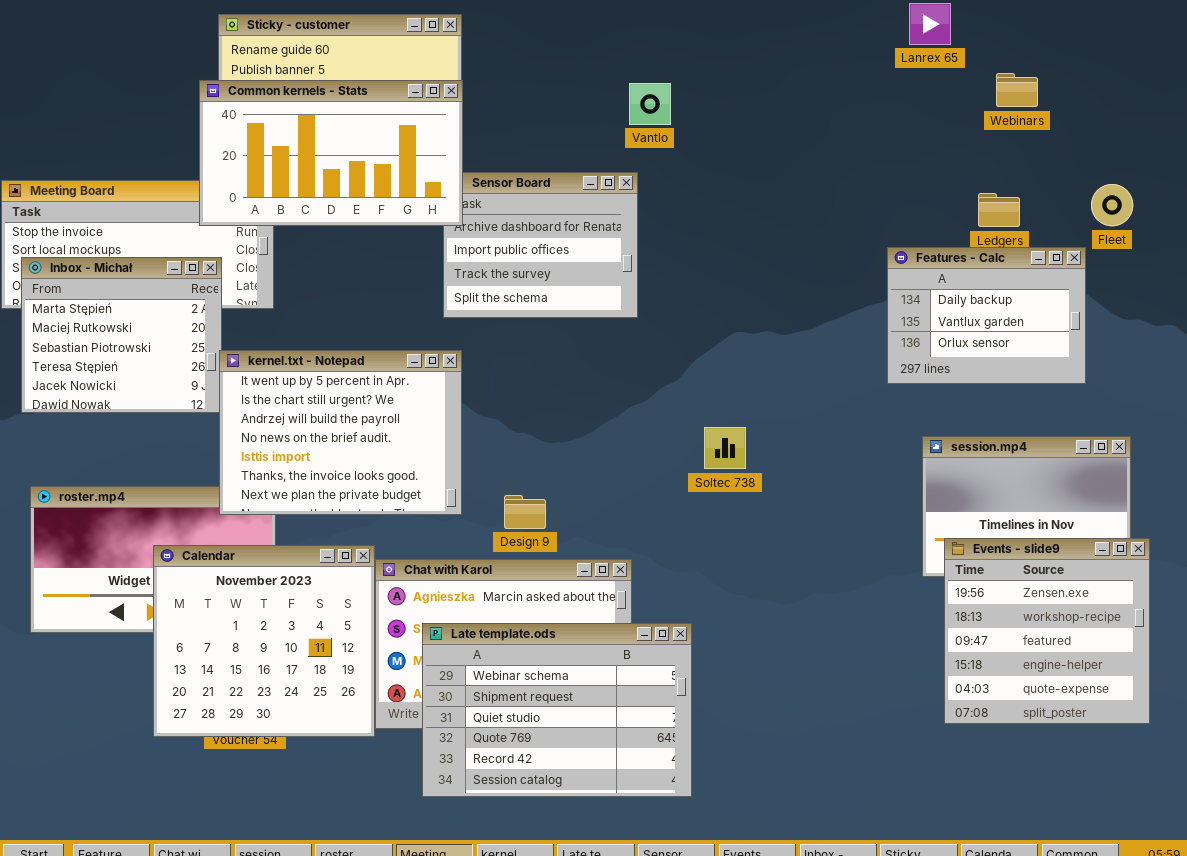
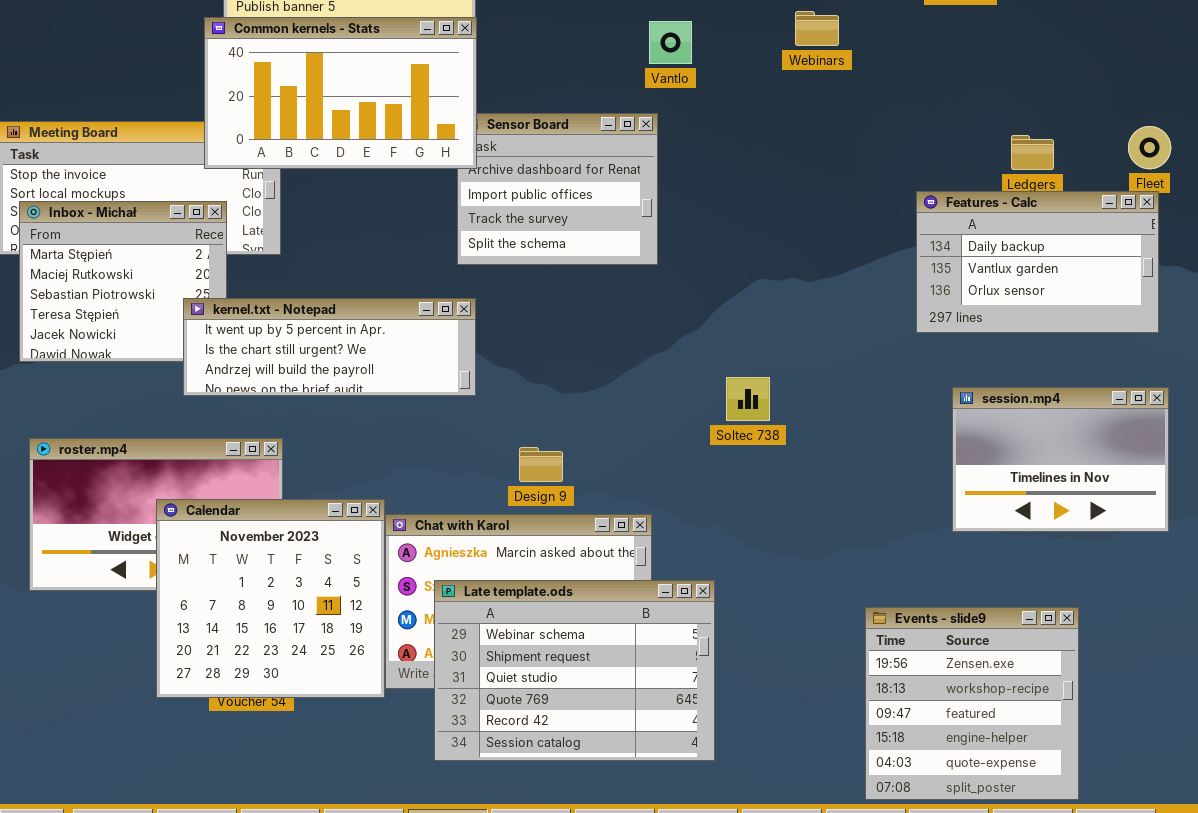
Webinars: [996,73,1038,107] -> [795,11,839,46], moved
Features - Calc: [887,247,1086,384] -> [916,191,1159,333], resized
kernel.txt - Notepad: [219,350,462,515] -> [183,298,476,396], resized
Events - slide9: [944,538,1150,724] -> [865,607,1079,800], moved

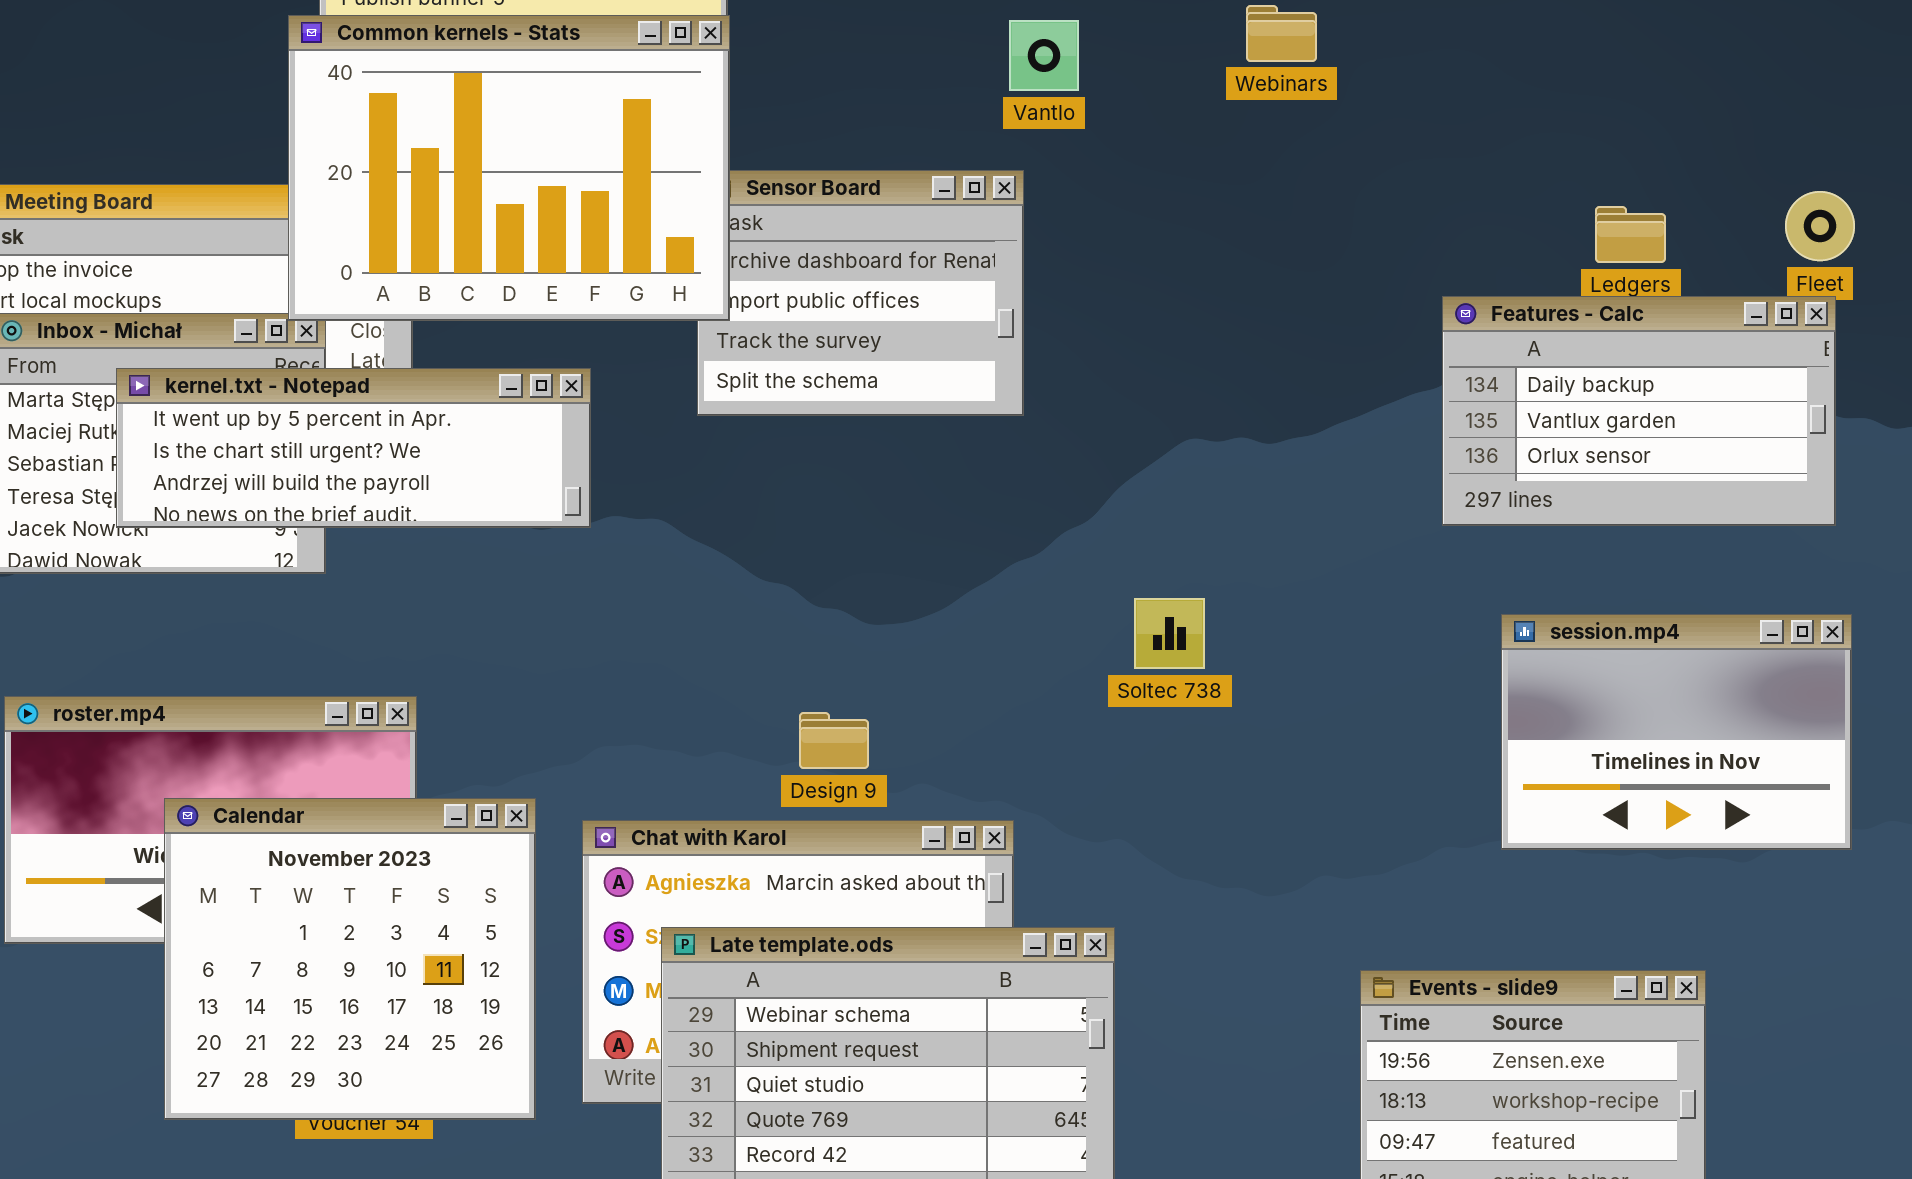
Common kernels - Stats: [204,17,477,169] -> [288,15,730,321], resized
kernel.txt - Notepad: [183,298,476,396] -> [116,368,591,528], moved
Calendar: [156,499,385,698] -> [164,798,536,1120], moved

